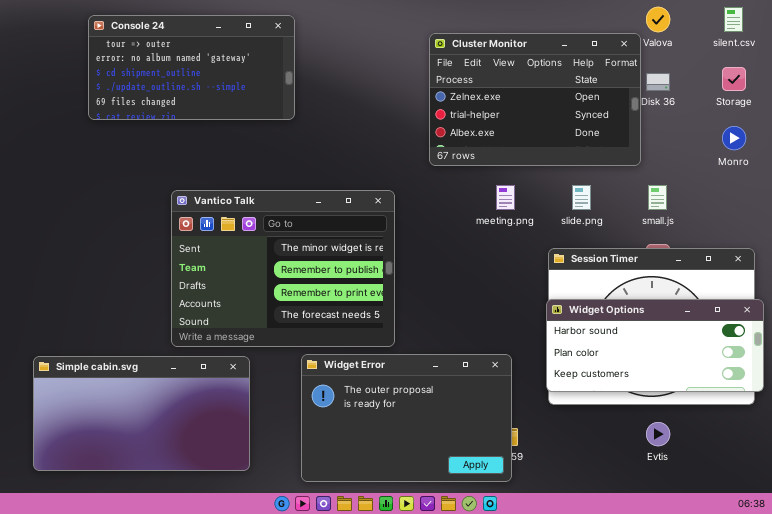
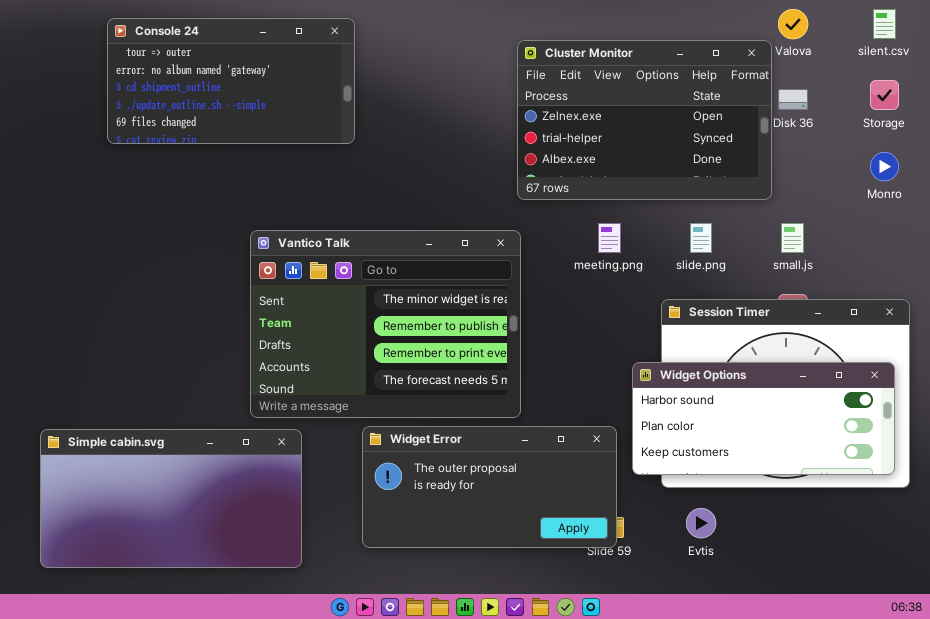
Vantico Talk: [171,190,395,347] -> [250,230,521,418], moved
Widget Options: [546,299,764,392] -> [632,362,895,475], moved
Widget Error: [301,354,512,482] -> [362,426,617,548], resized
Evtis: [646,422,670,446] -> [686,508,716,538], moved

